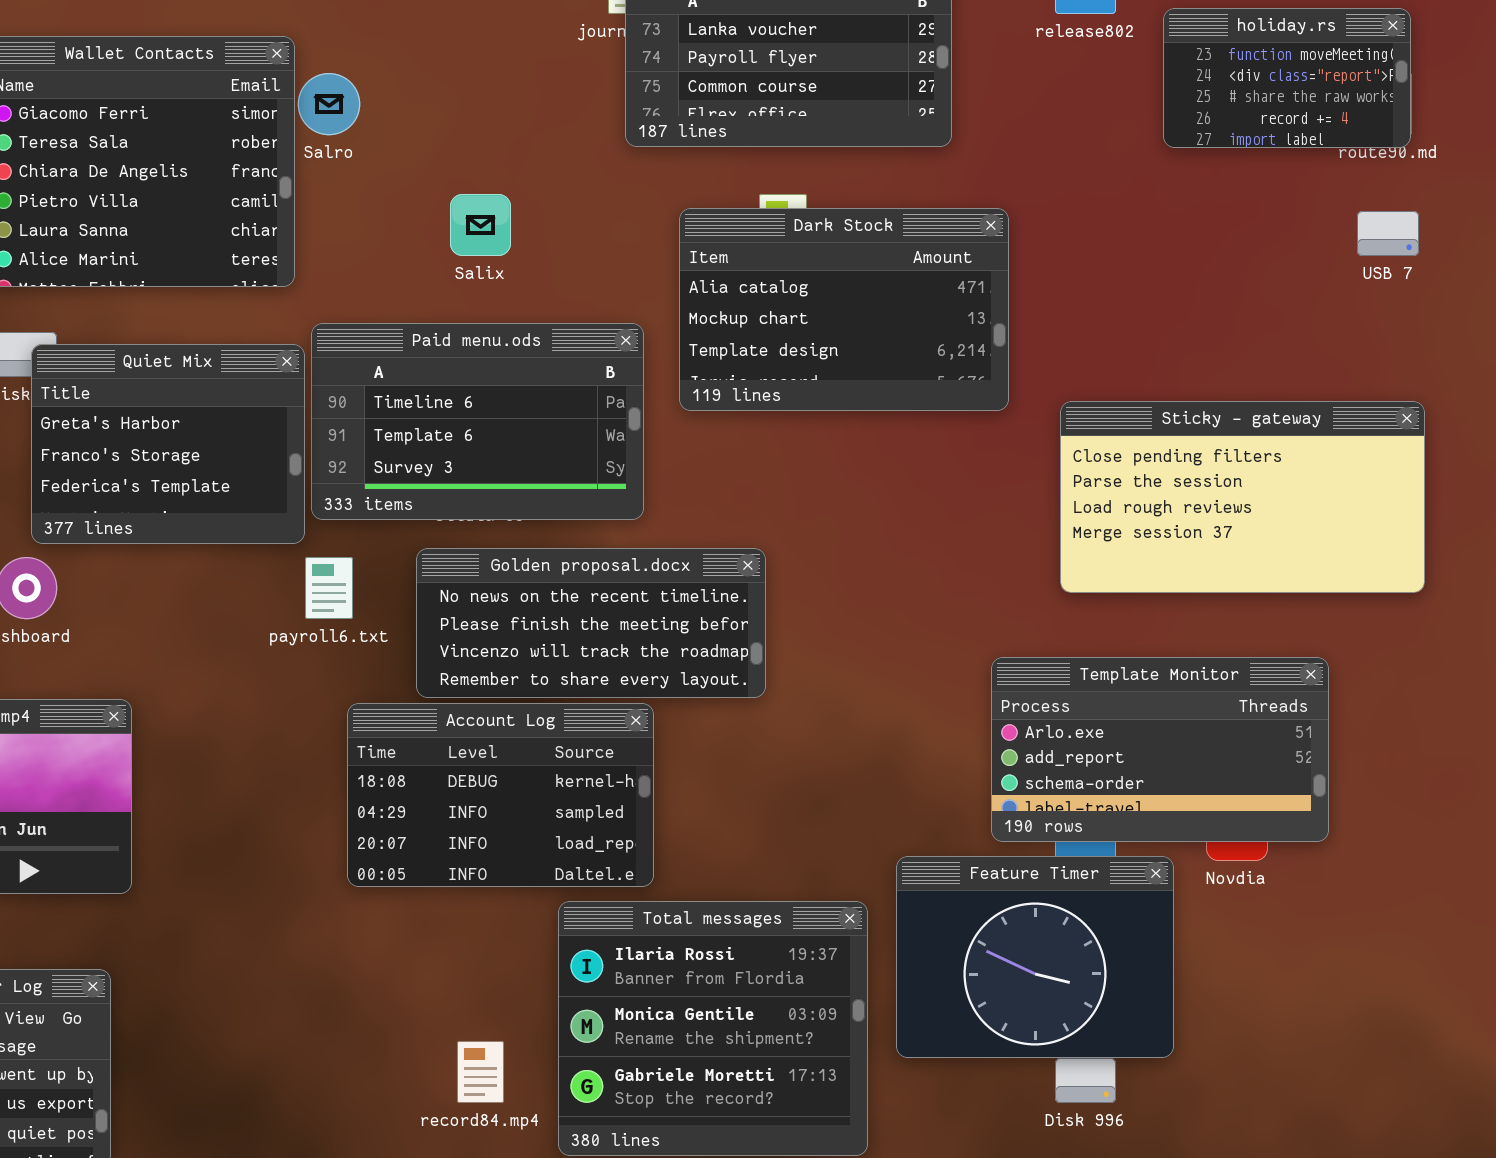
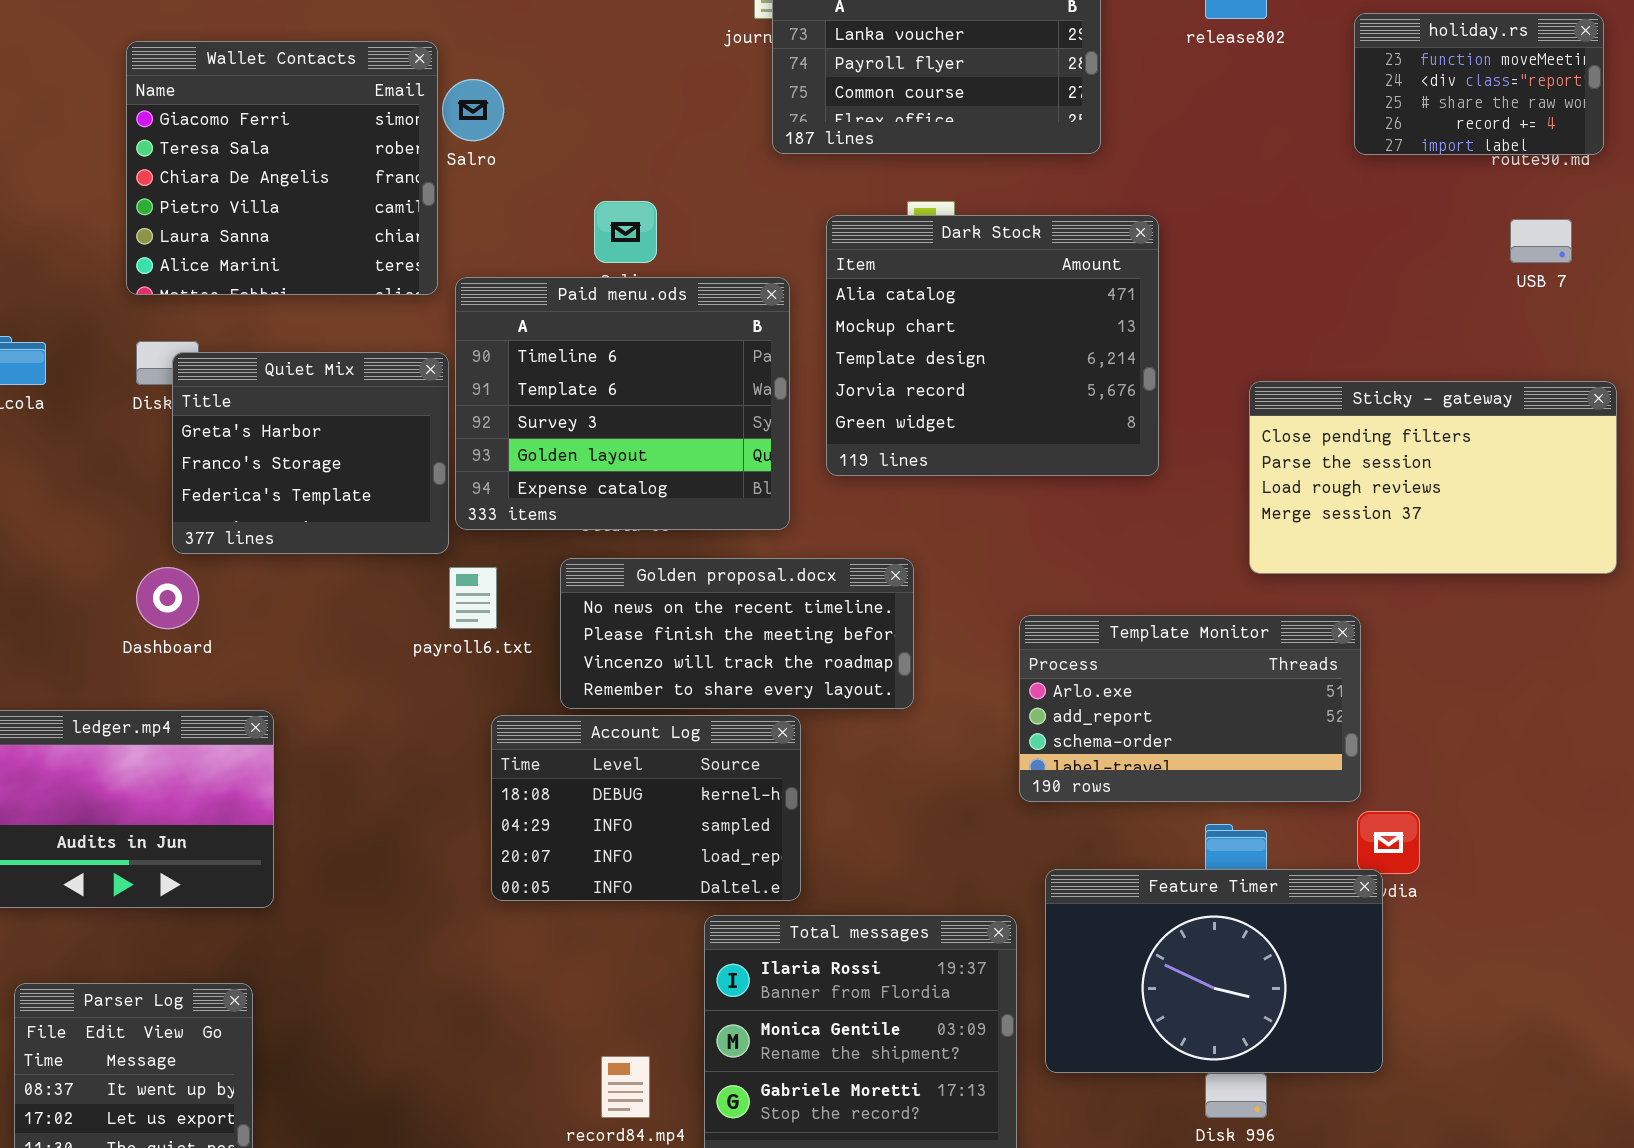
holiday.rs: [1163,8,1411,148] -> [1354,13,1604,155], moved
Dark Stock: [679,208,1009,411] -> [826,215,1159,476], resized
Paid menu.ods: [311,323,644,520] -> [455,277,790,530], resized
Sticky - gateway: [1060,401,1425,593] -> [1249,381,1617,574], moved
Template Monitor: [991,657,1329,842] -> [1019,615,1361,802], moved
Feature Timer: [896,856,1174,1058] -> [1045,869,1383,1073], resized

